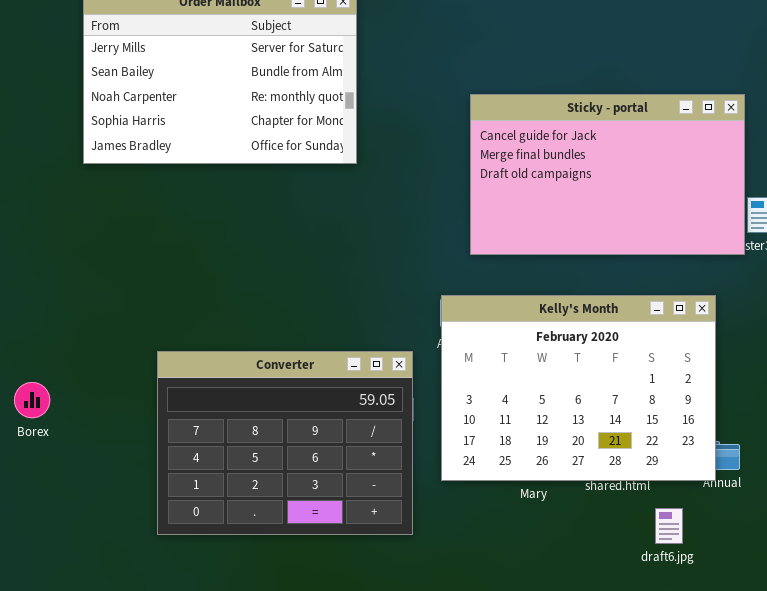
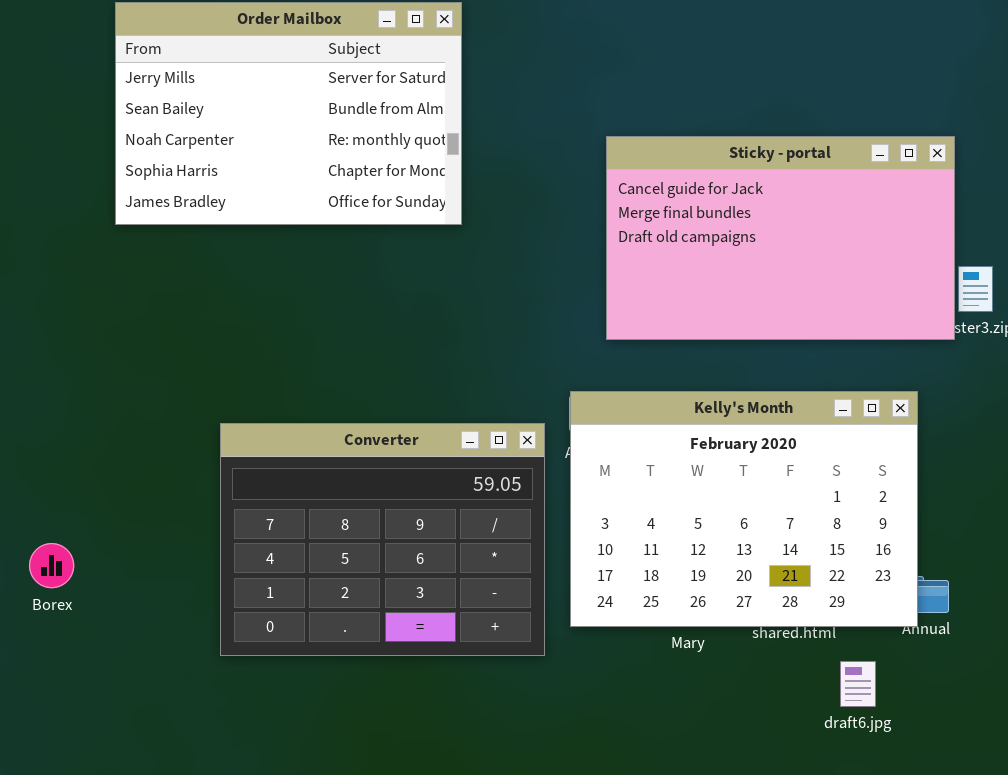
Converter: [157,351,413,535] -> [220,423,545,656], moved
Borex: [14,382,50,418] -> [29,543,74,588], moved

